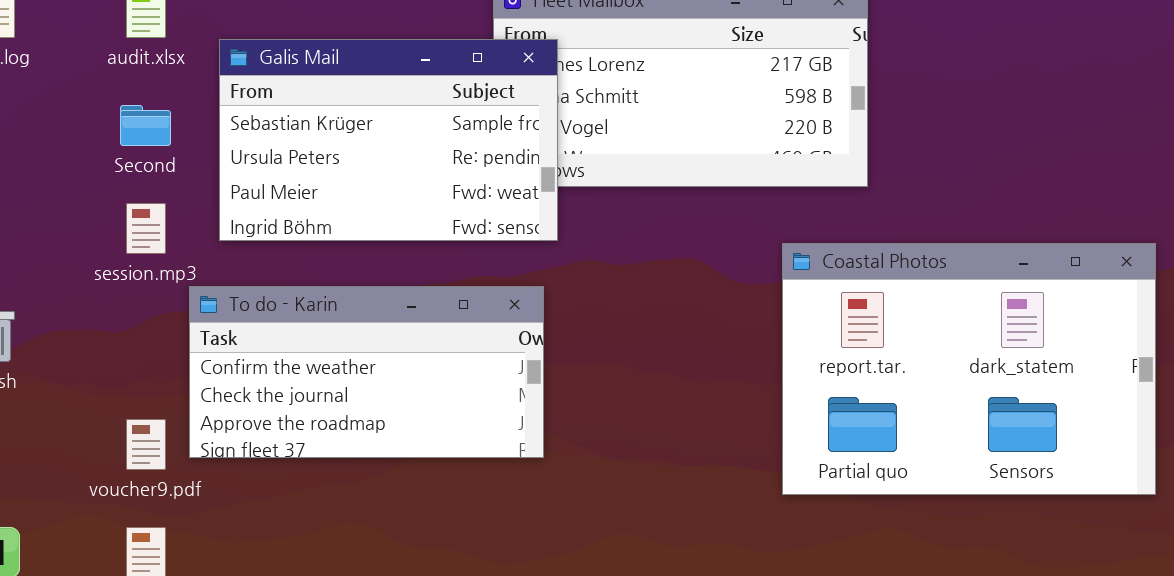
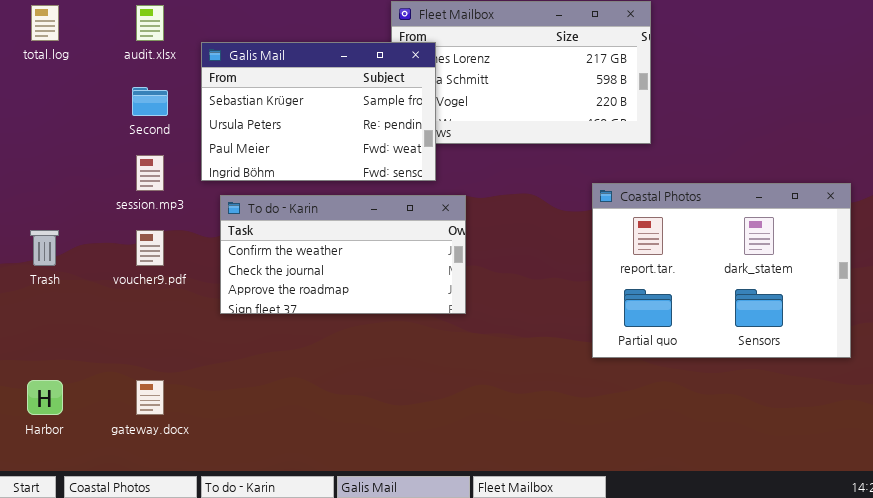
To do - Karin: [189,286,544,458] -> [220,195,466,314], moved
voucher9.pdf: [126,419,166,470] -> [136,230,164,266], moved

